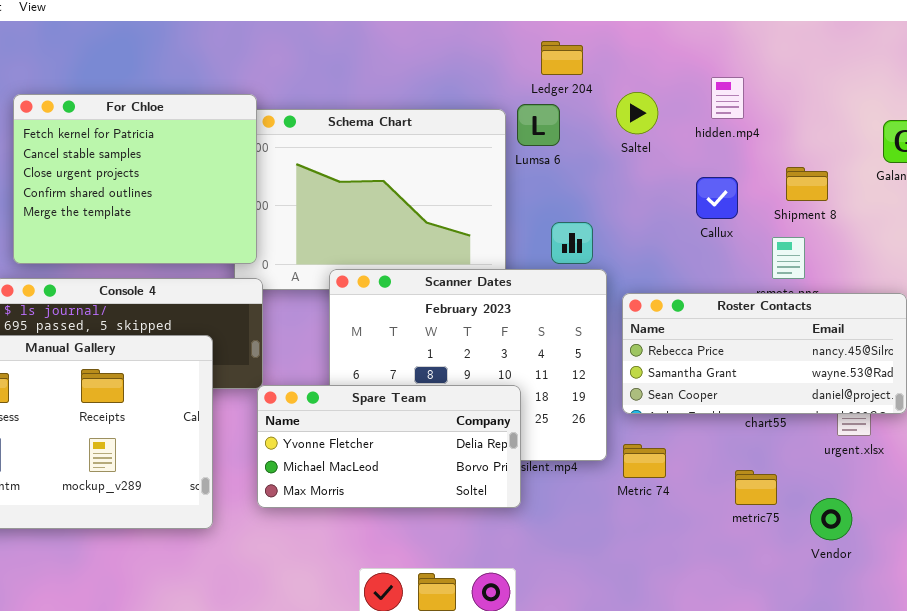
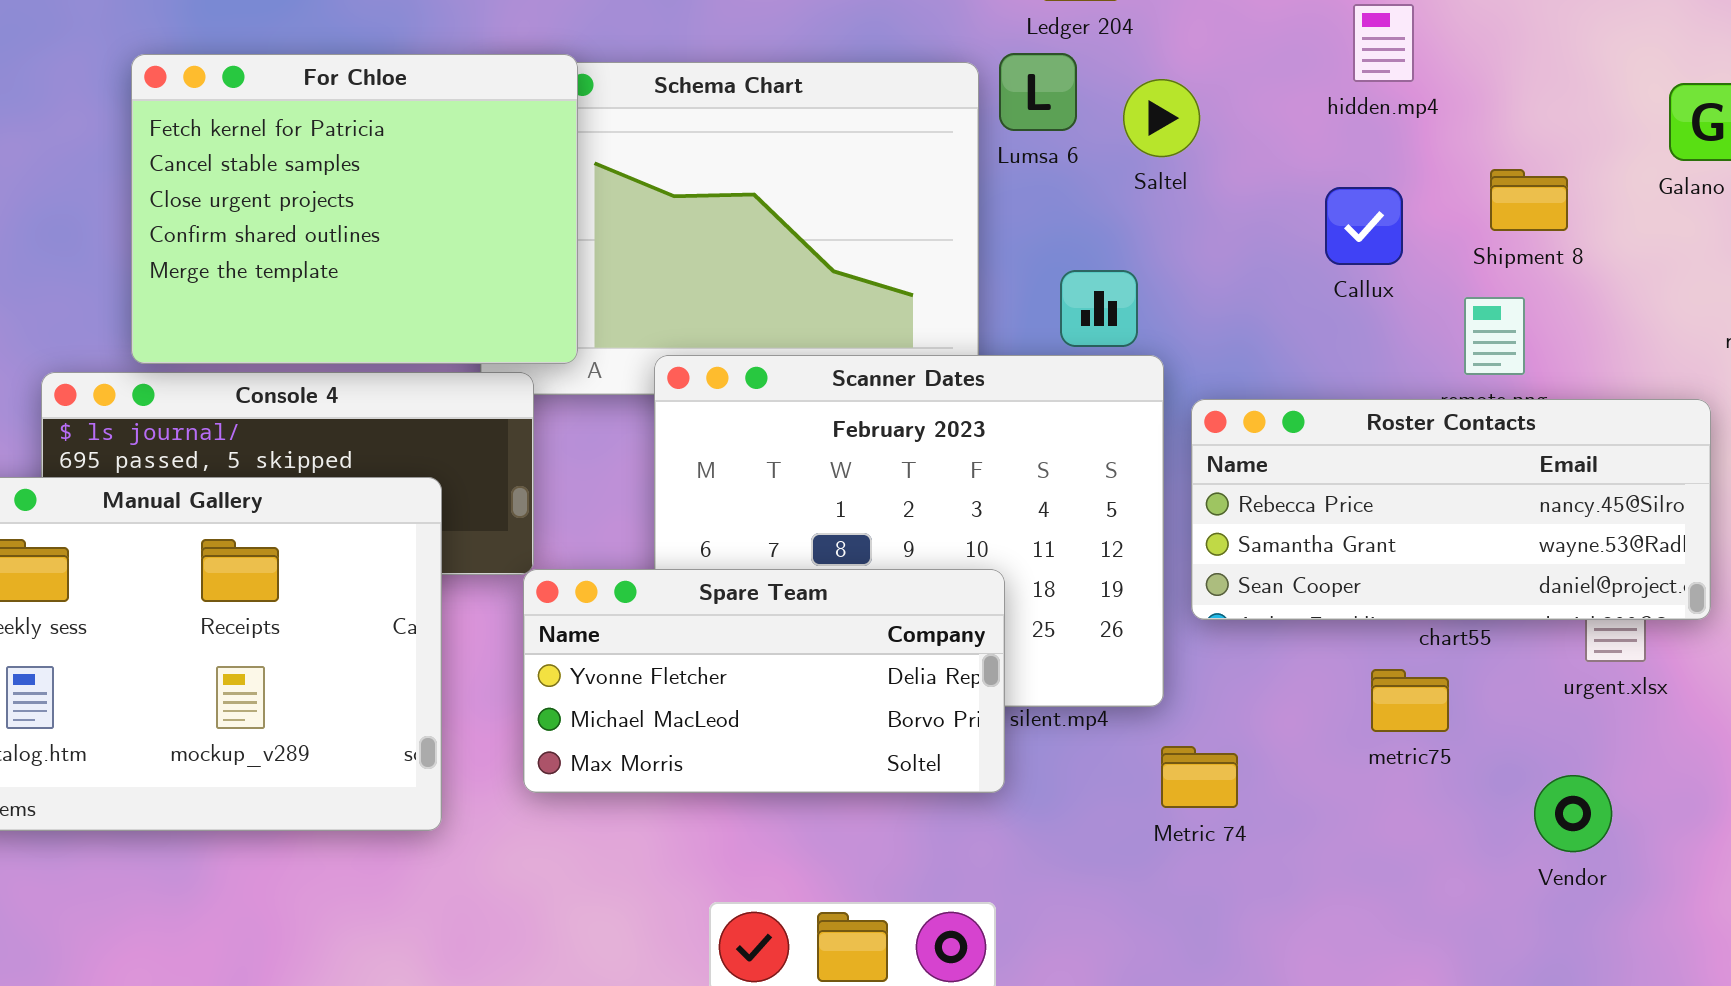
Saltel: [616,92,658,134] -> [1123,79,1200,157], moved
For Chloe: [13,94,257,264] -> [131,54,578,364], moved
Metric 74: [623,444,666,478] -> [1161,746,1238,808], moved
metric75: [735,470,777,505] -> [1371,669,1449,732], moved

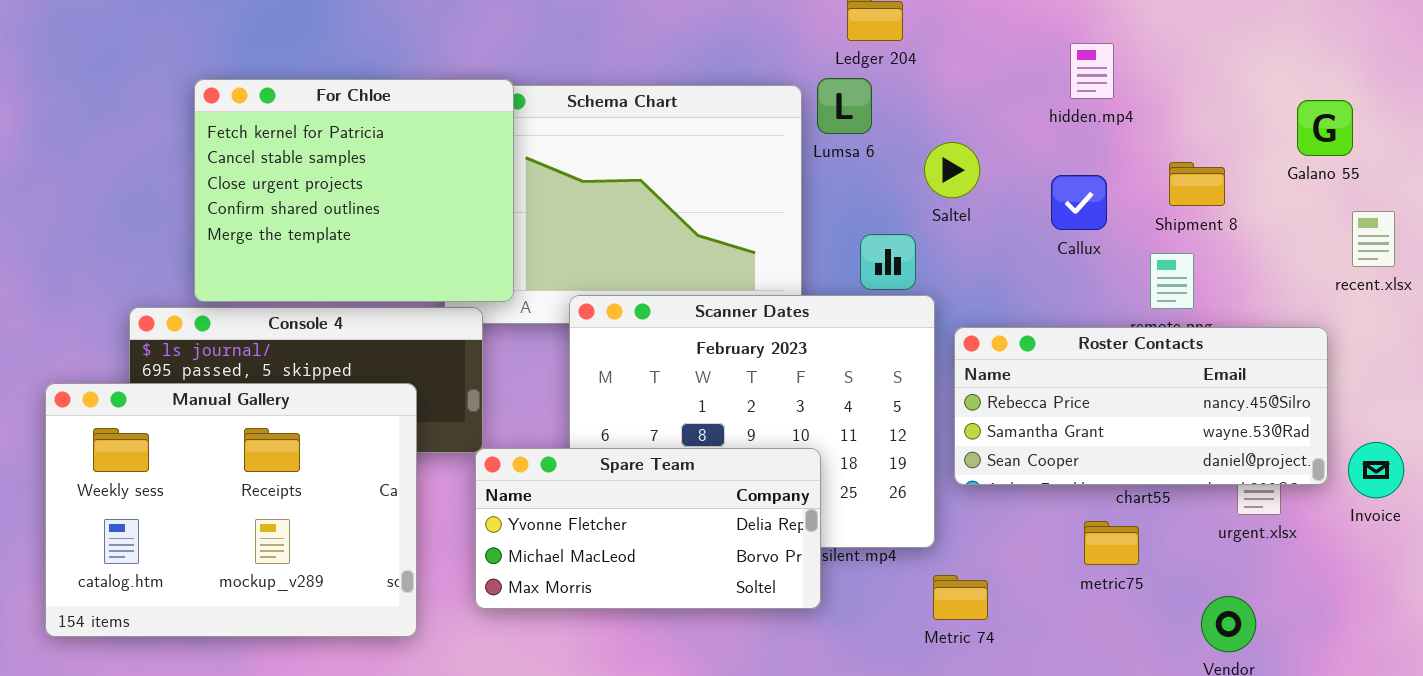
Saltel: [1123,79,1200,157] -> [924,142,980,198], moved

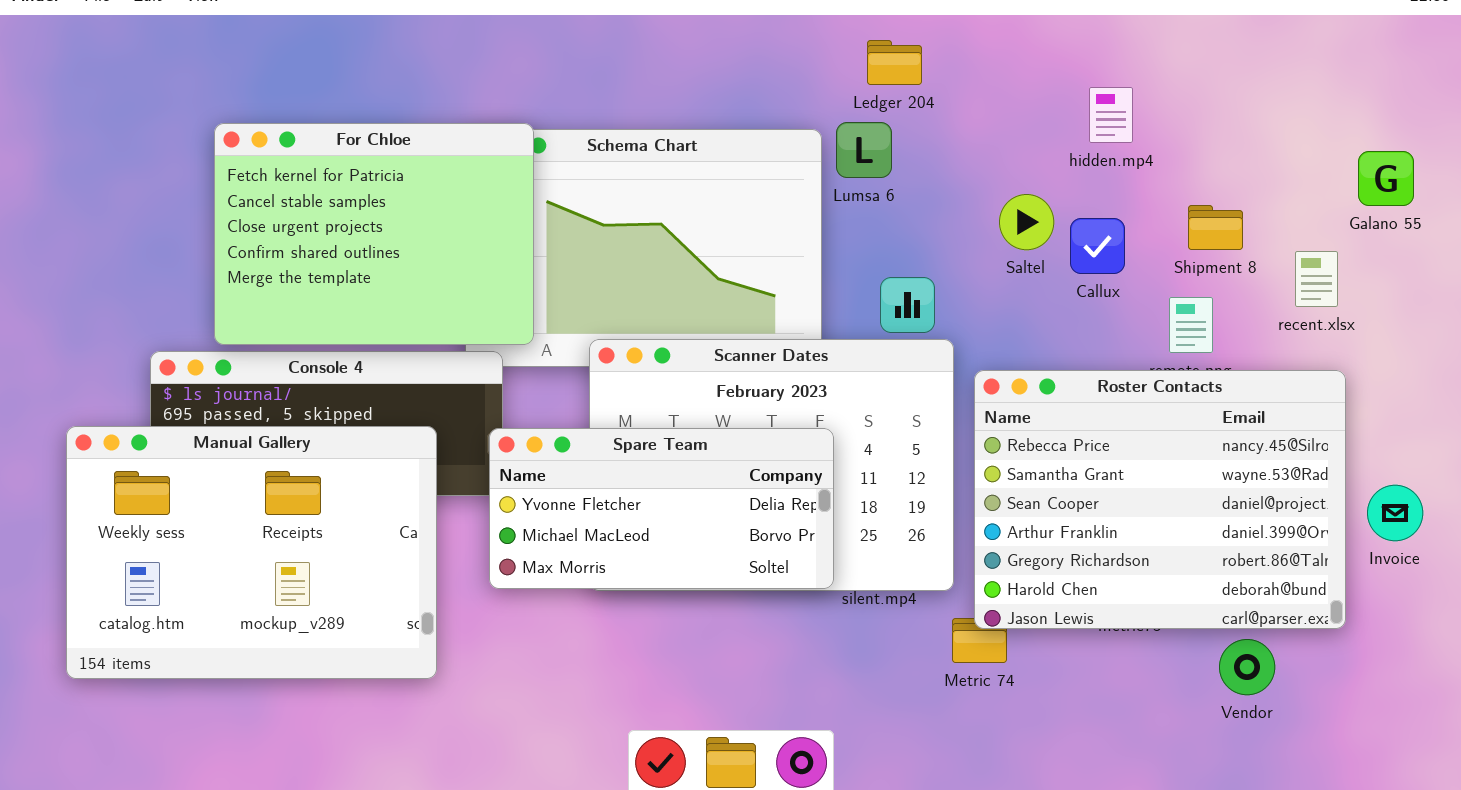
Galano 55: [1297,100,1353,156] -> [1358,151,1414,206], moved
Saltel: [924,142,980,198] -> [999,194,1054,250], moved
recent.xlsx: [1352,211,1395,267] -> [1295,251,1338,307], moved
Roster Contacts: [954,327,1328,485] -> [974,370,1346,629], resized
Spare Team: [475,448,821,609] -> [489,428,834,589], moved

